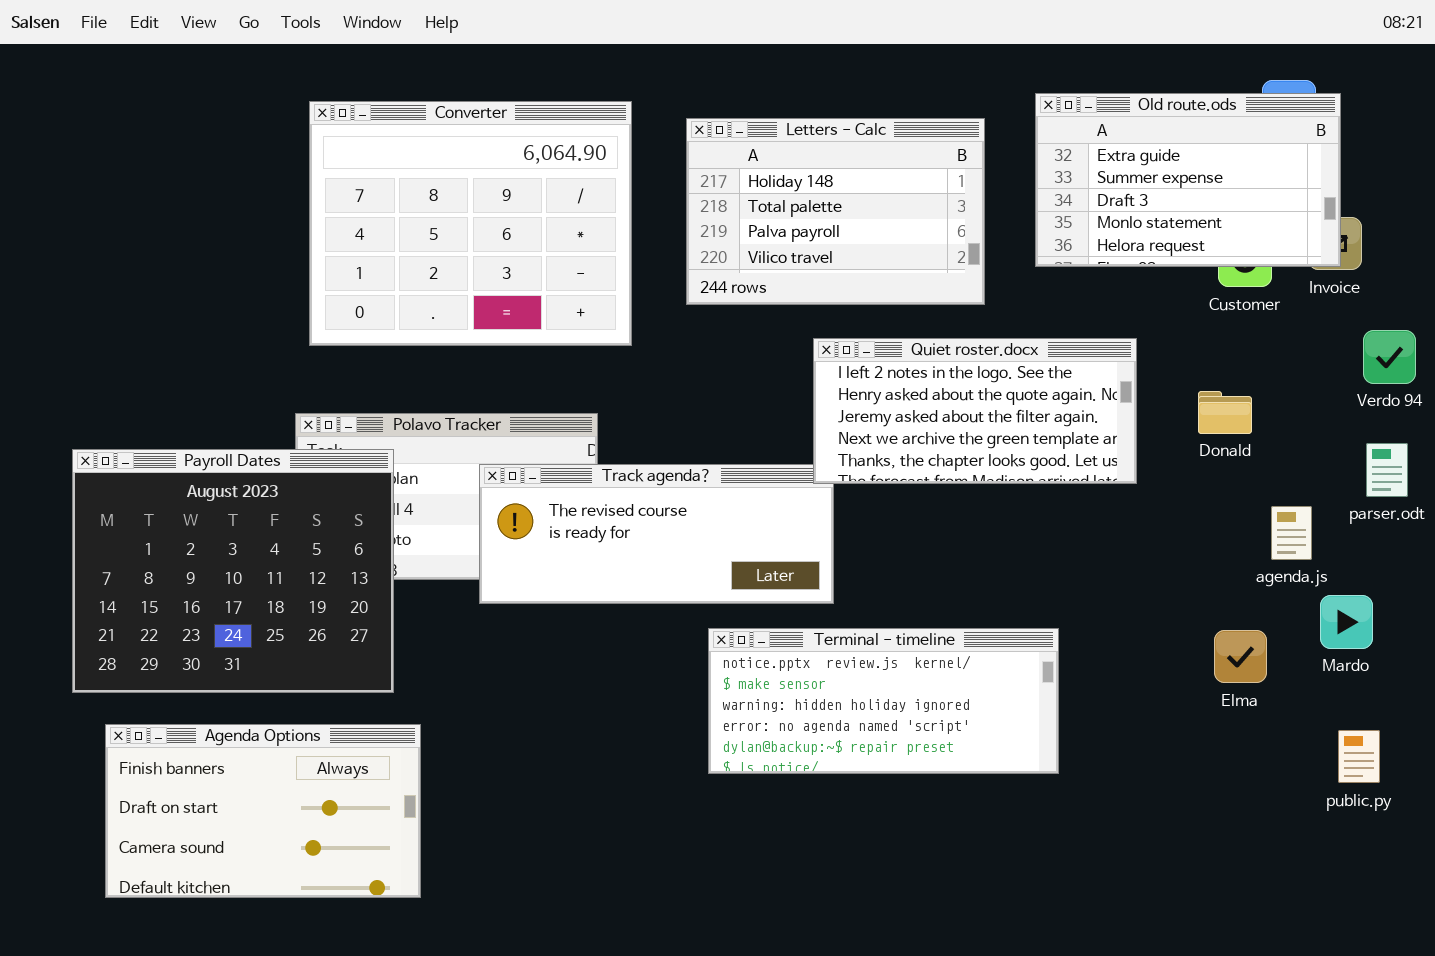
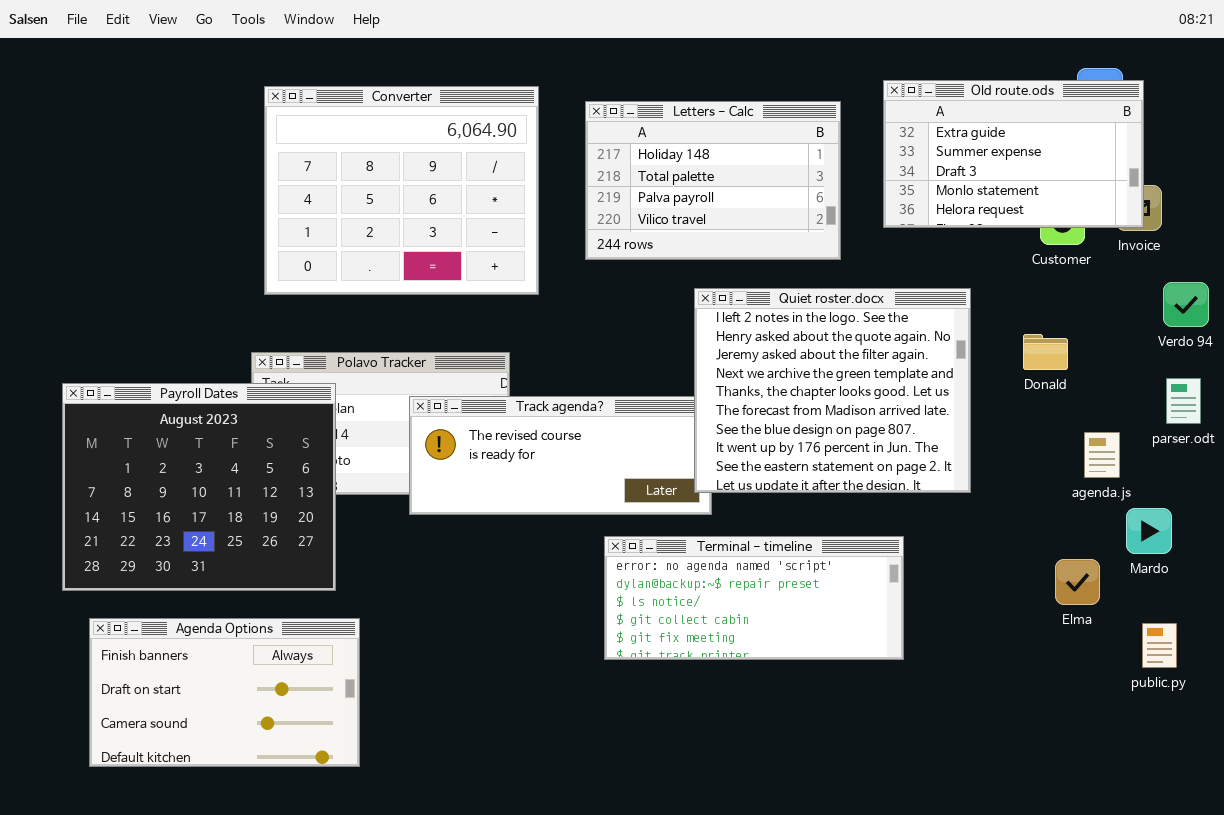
Quiet roster.docx: [813,338,1137,484] -> [694,288,971,493], resized
Terminal - timeline: [708,628,1059,774] -> [604,536,904,660], scrolled down 3 rows
Elma: [1214,630,1267,683] -> [1055,559,1100,605], moved

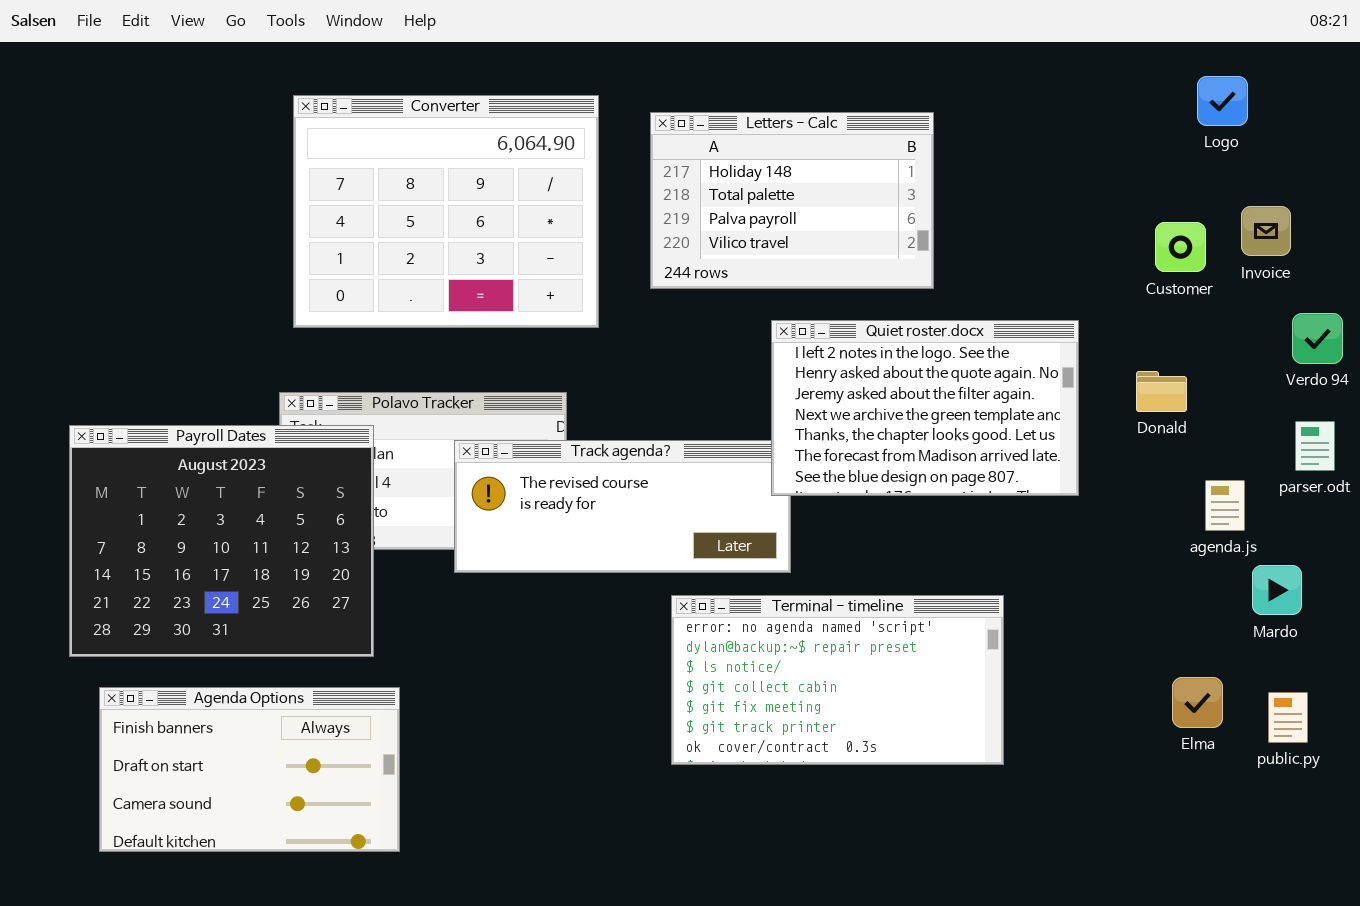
Old route.ods: [883,80,1144,228] -> none, closed
Quiet roster.docx: [694,288,971,493] -> [771,320,1079,496], resized
Terminal - timeline: [604,536,904,660] -> [671,595,1004,765], resized
Elma: [1055,559,1100,605] -> [1172,677,1223,728], moved

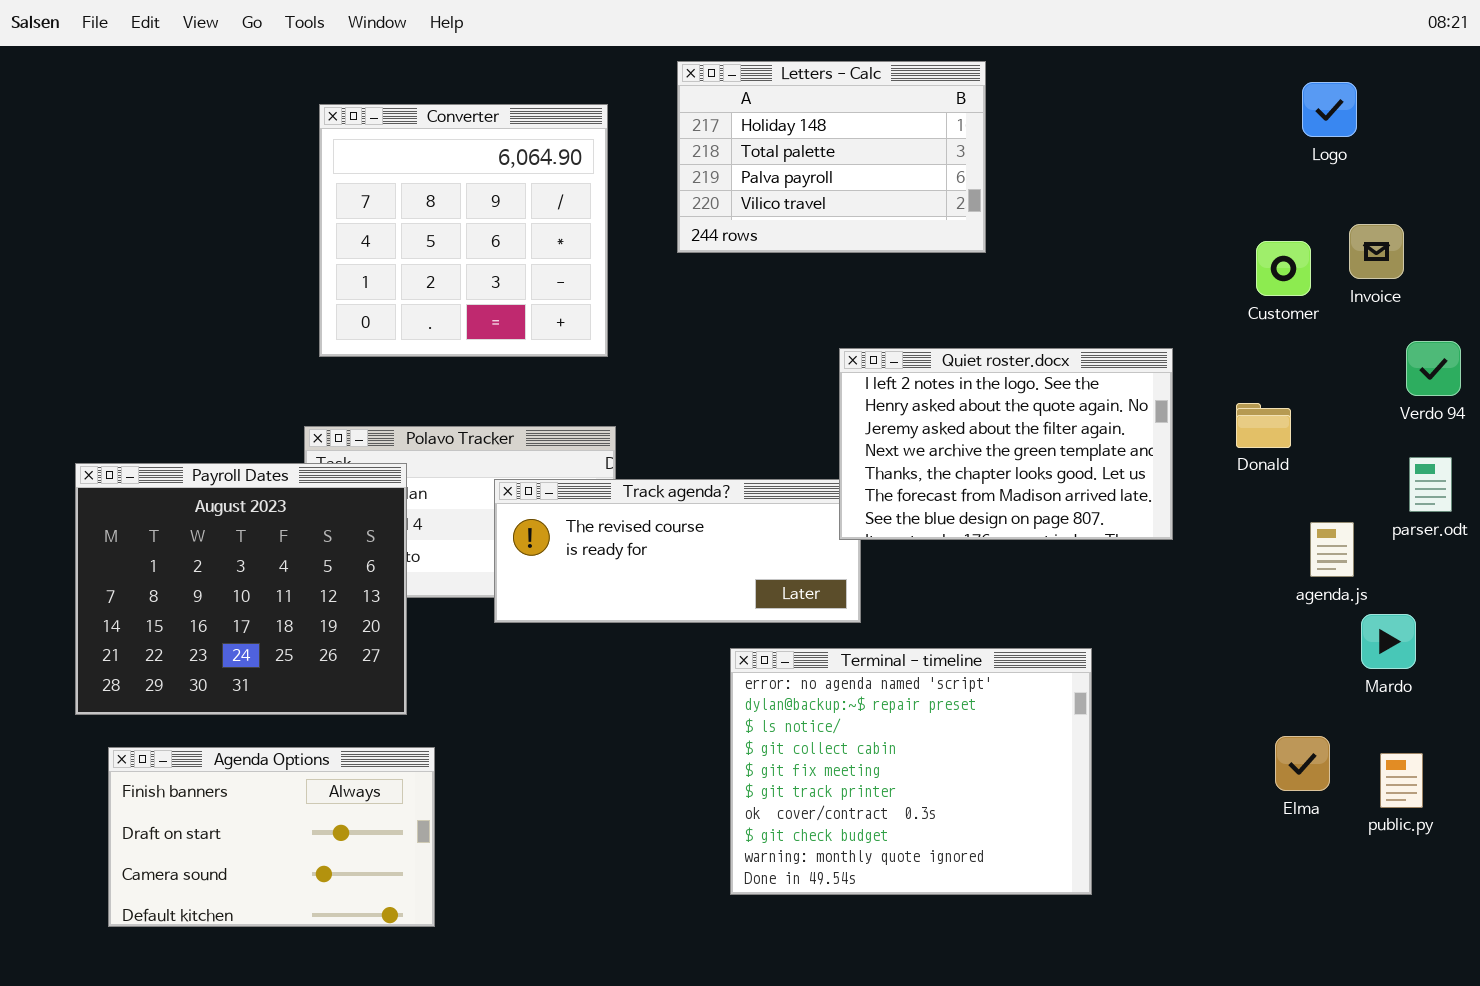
Converter: [293,95,599,328] -> [319,104,608,357], resized
Letters - Calc: [650,112,934,289] -> [677,61,986,253], moved
Terminal - timeline: [671,595,1004,765] -> [730,648,1092,895], resized

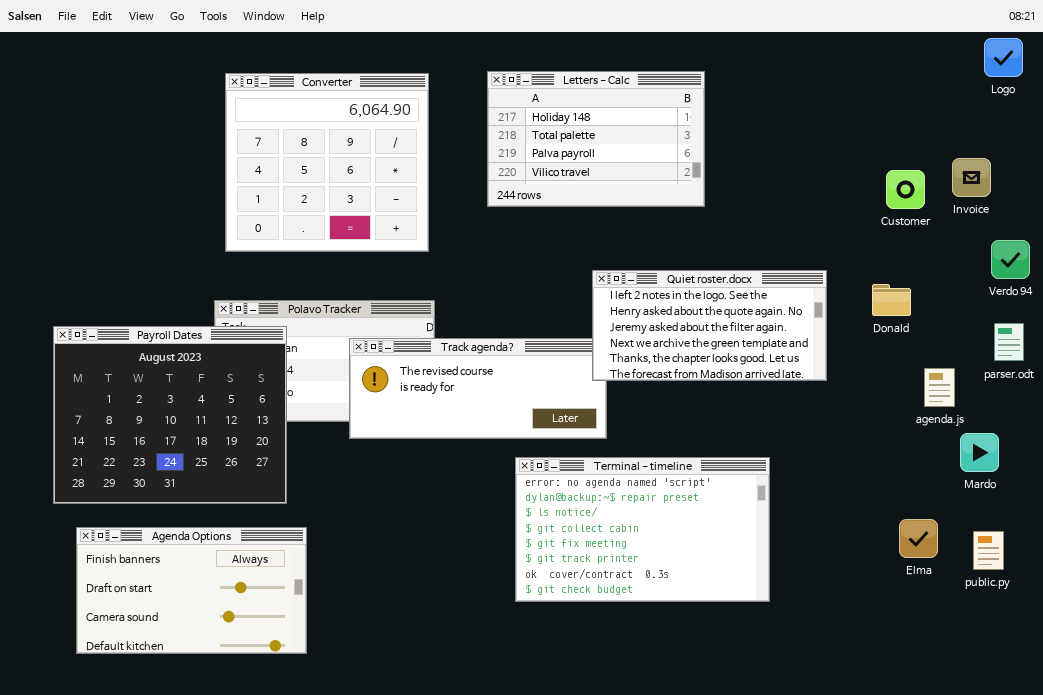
Letters - Calc: [677,61,986,253] -> [487,71,705,207], moved
Logo: [1302,82,1357,137] -> [984,38,1023,77], moved
Quiet roster.docx: [839,348,1173,540] -> [592,270,827,381], resized
Terminal - timeline: [730,648,1092,895] -> [515,457,770,602], resized

